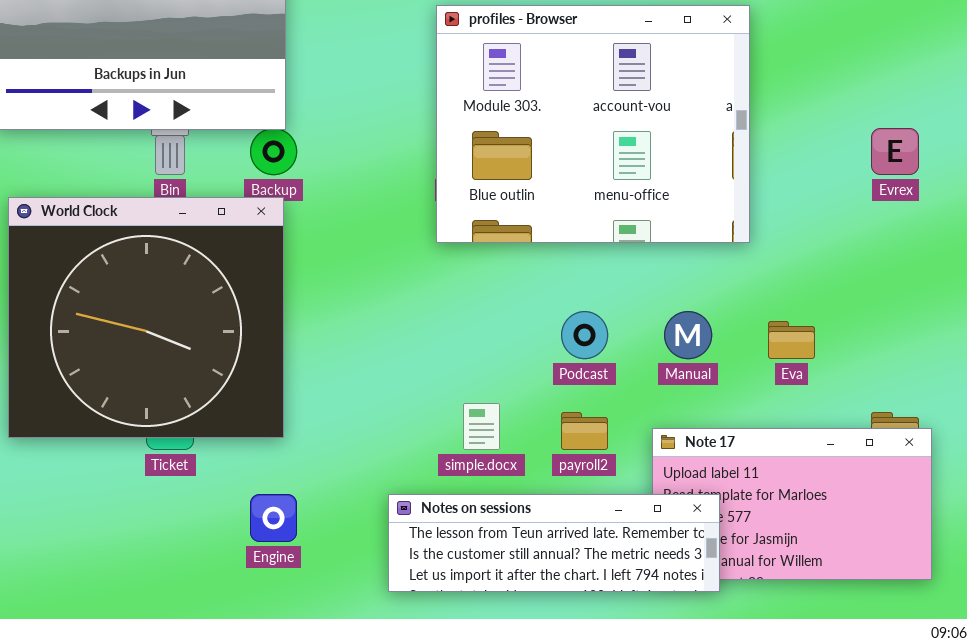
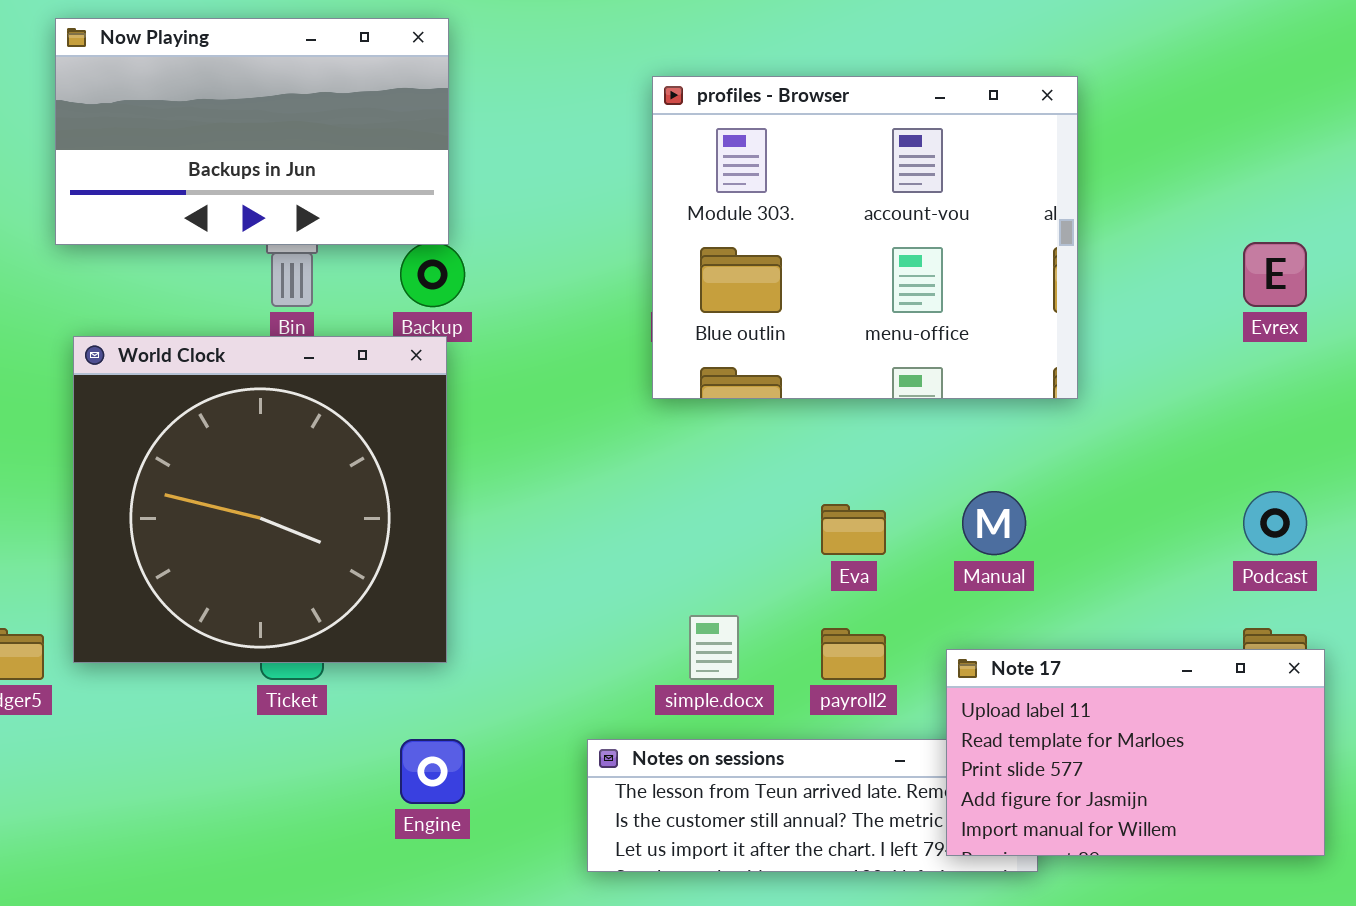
Podcast: [561,311,608,359] -> [1243,491,1307,555], moved
Eva: [768,321,815,359] -> [821,504,886,555], moved
Note 17: [652,428,932,580] -> [946,649,1325,856], raised

